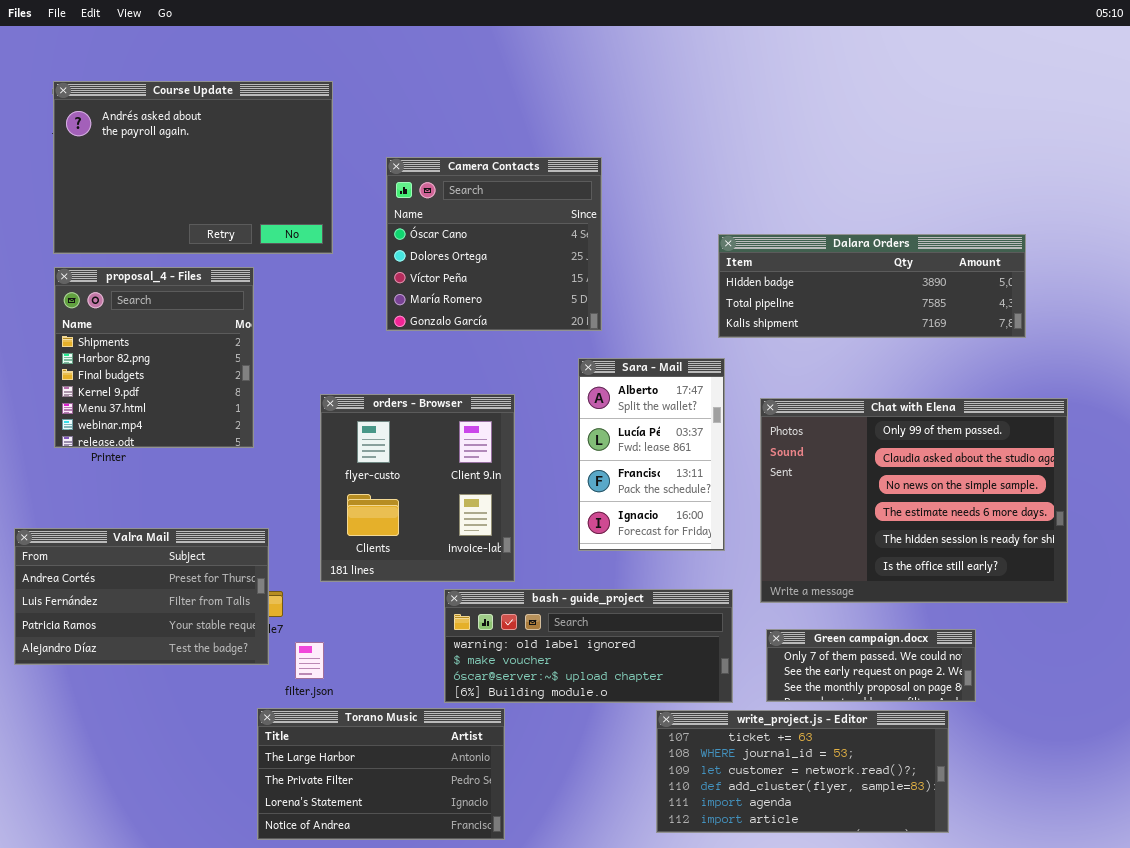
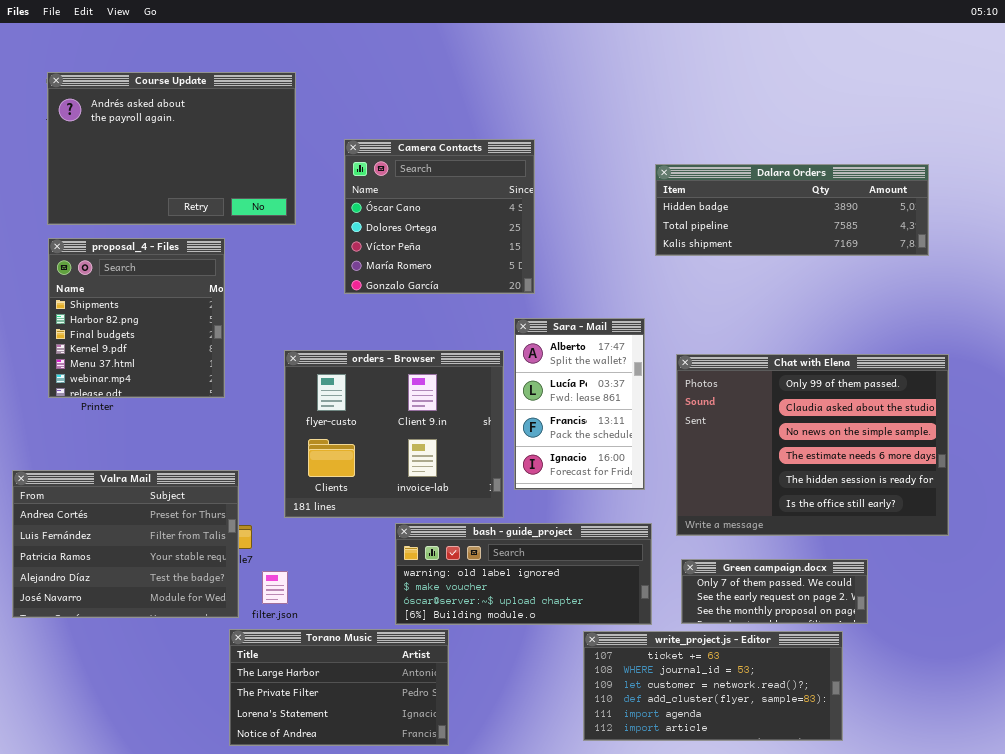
Dalara Orders: [718,234,1026,338] -> [655,164,929,256], moved
orders - Browser: [320,394,515,582] -> [284,350,504,518], resized
Valra Mail: [14,528,269,665] -> [12,470,239,618], resized

